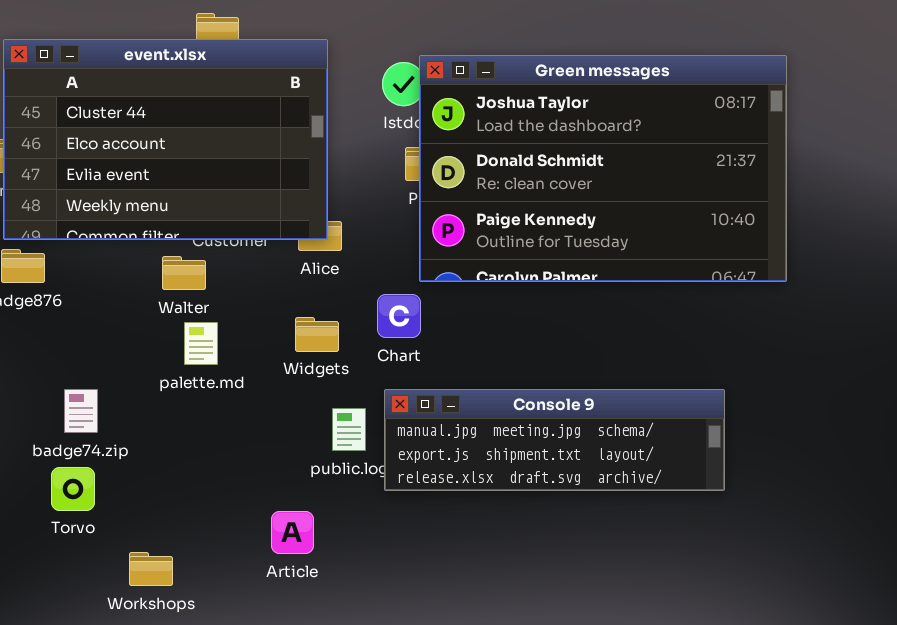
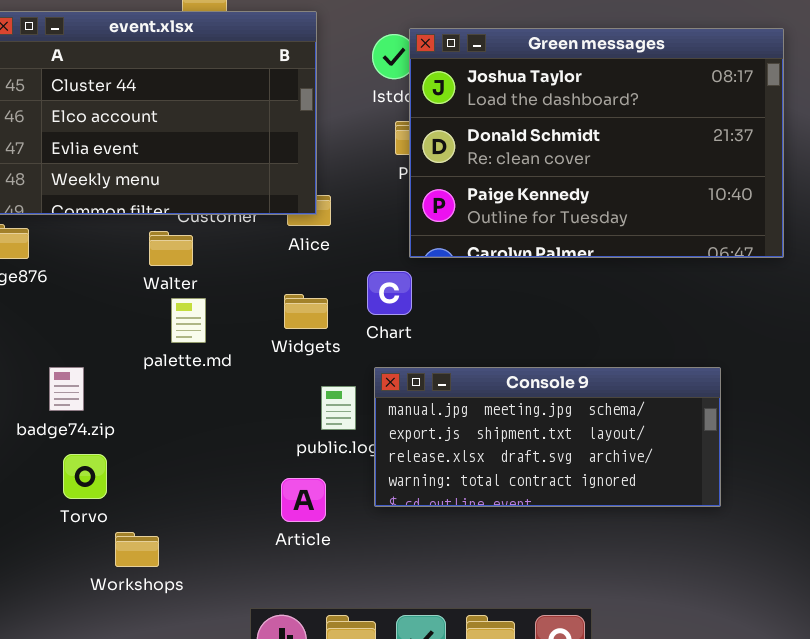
Console 9: [384,389,725,491] -> [374,367,721,507], resized
Torvo: [51,467,95,511] -> [63,454,107,499], moved
Article: [271,511,314,554] -> [281,478,326,522], moved

